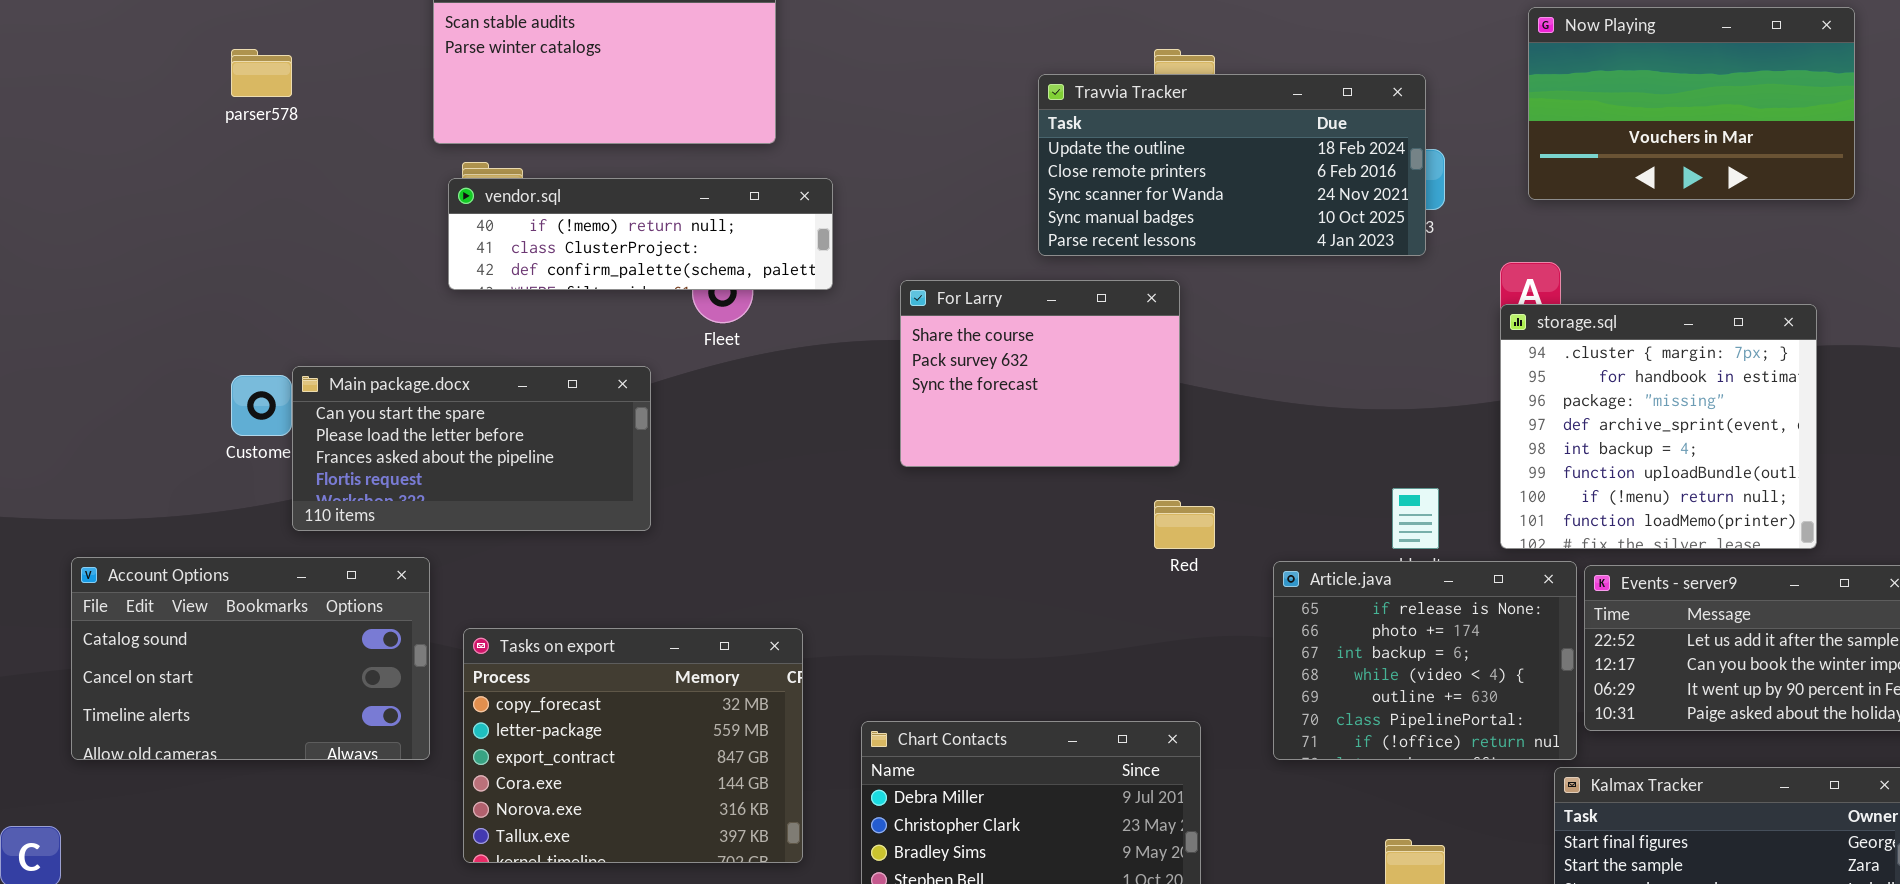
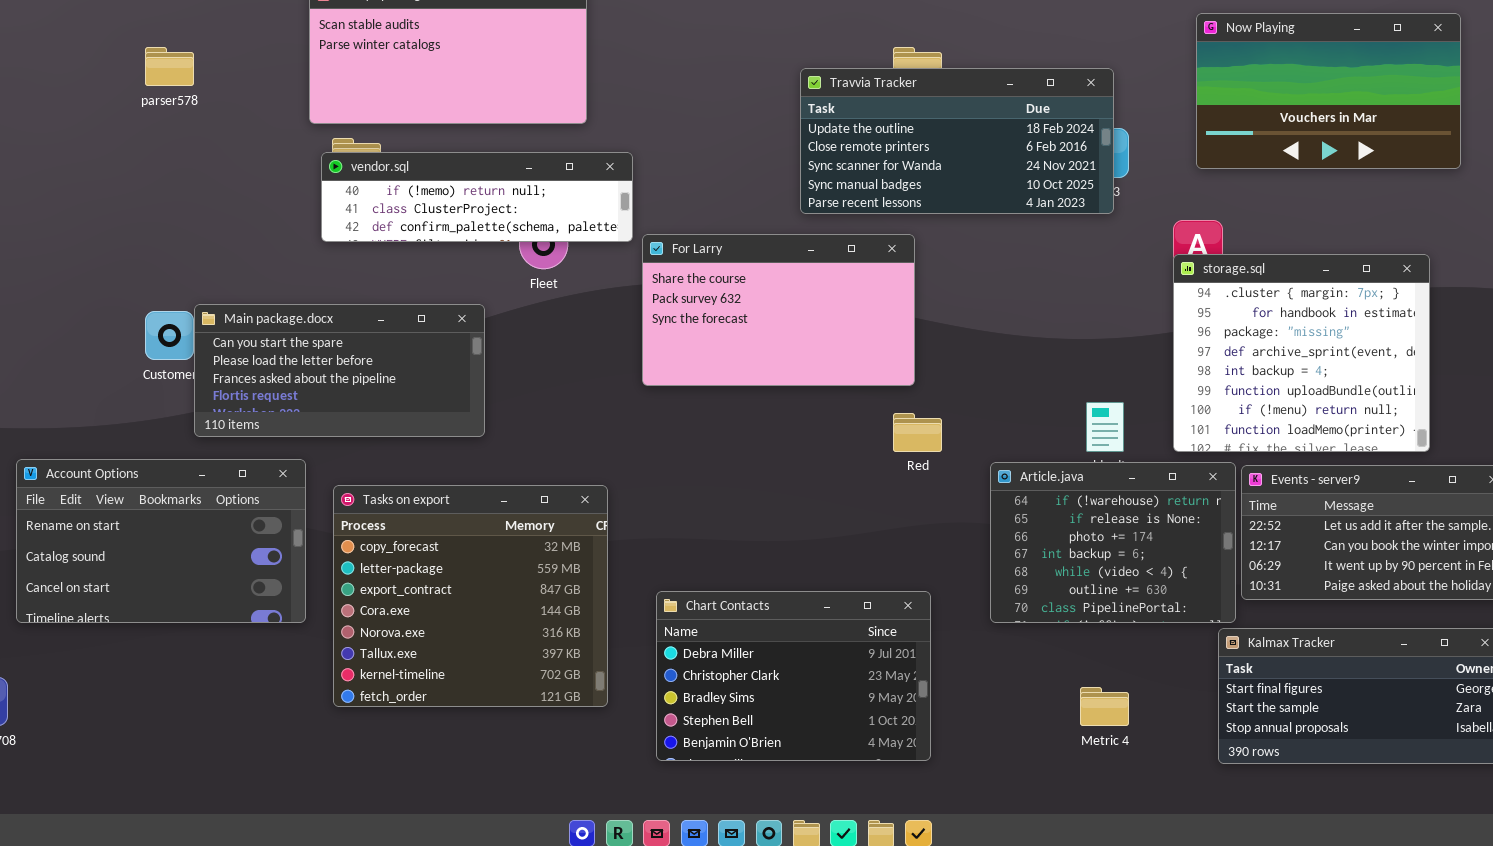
For Larry: [900,280,1180,467] -> [642,234,915,386], resized
Account Options: [71,557,430,760] -> [16,459,306,623], scrolled up 1 row
Article.java: [1273,561,1577,760] -> [990,462,1236,623], scrolled up 1 row
Tasks on export: [463,628,803,863] -> [333,485,608,707], resized

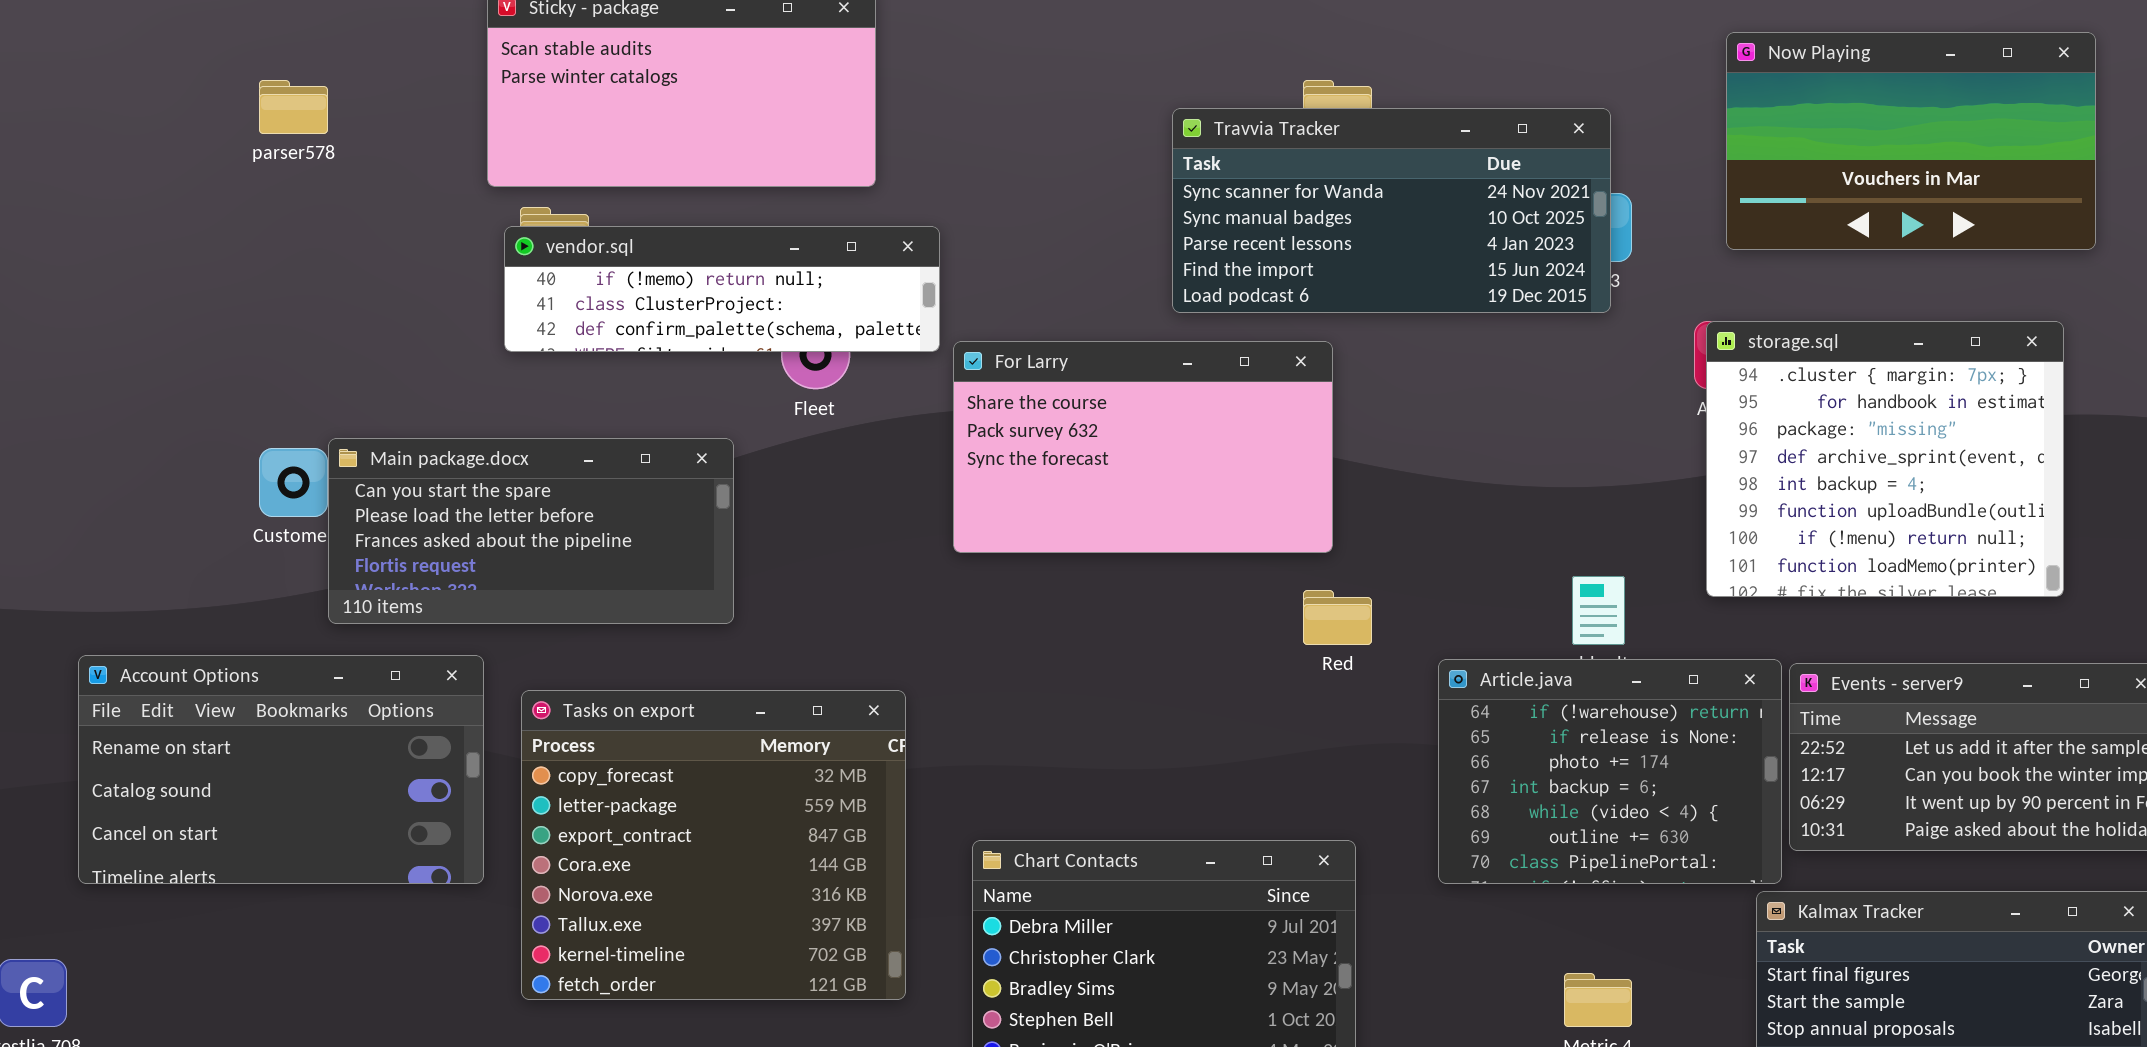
Travvia Tracker: [800,68,1114,214] -> [1172,108,1611,313], scrolled down 2 rows
storage.sql: [1173,254,1430,452] -> [1706,321,2064,597], moved

